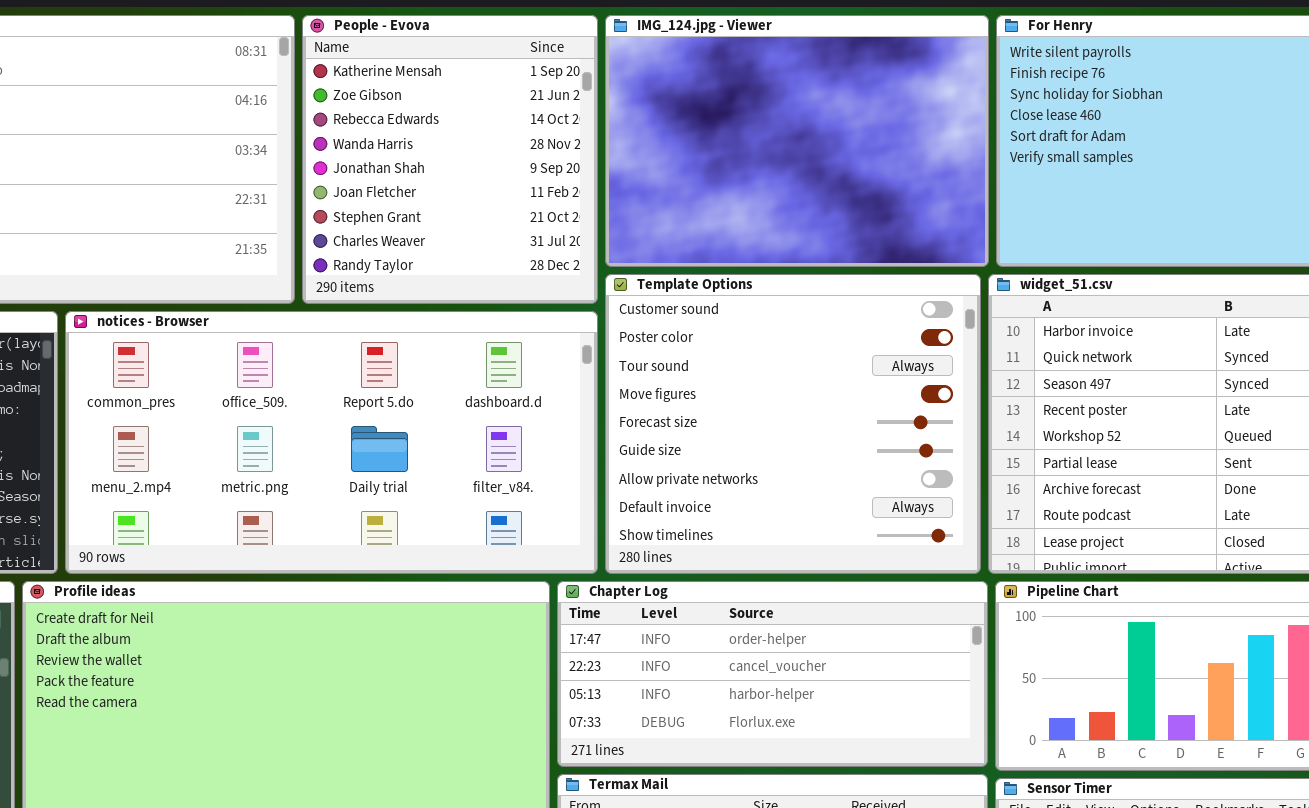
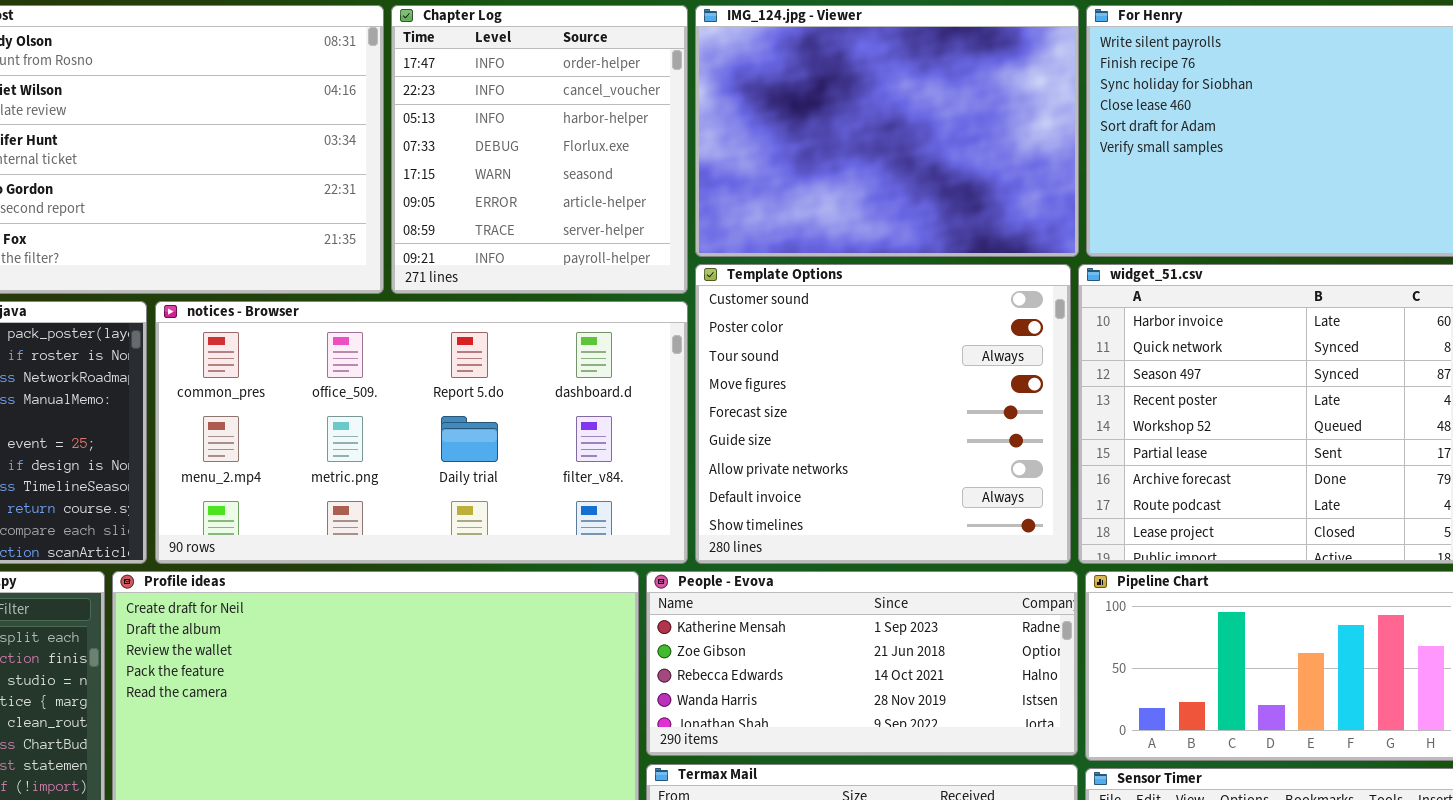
People - Evova: [302,15,598,304] -> [646,571,1078,756], moved, resized
Chapter Log: [557,581,988,767] -> [391,5,688,294], moved, resized

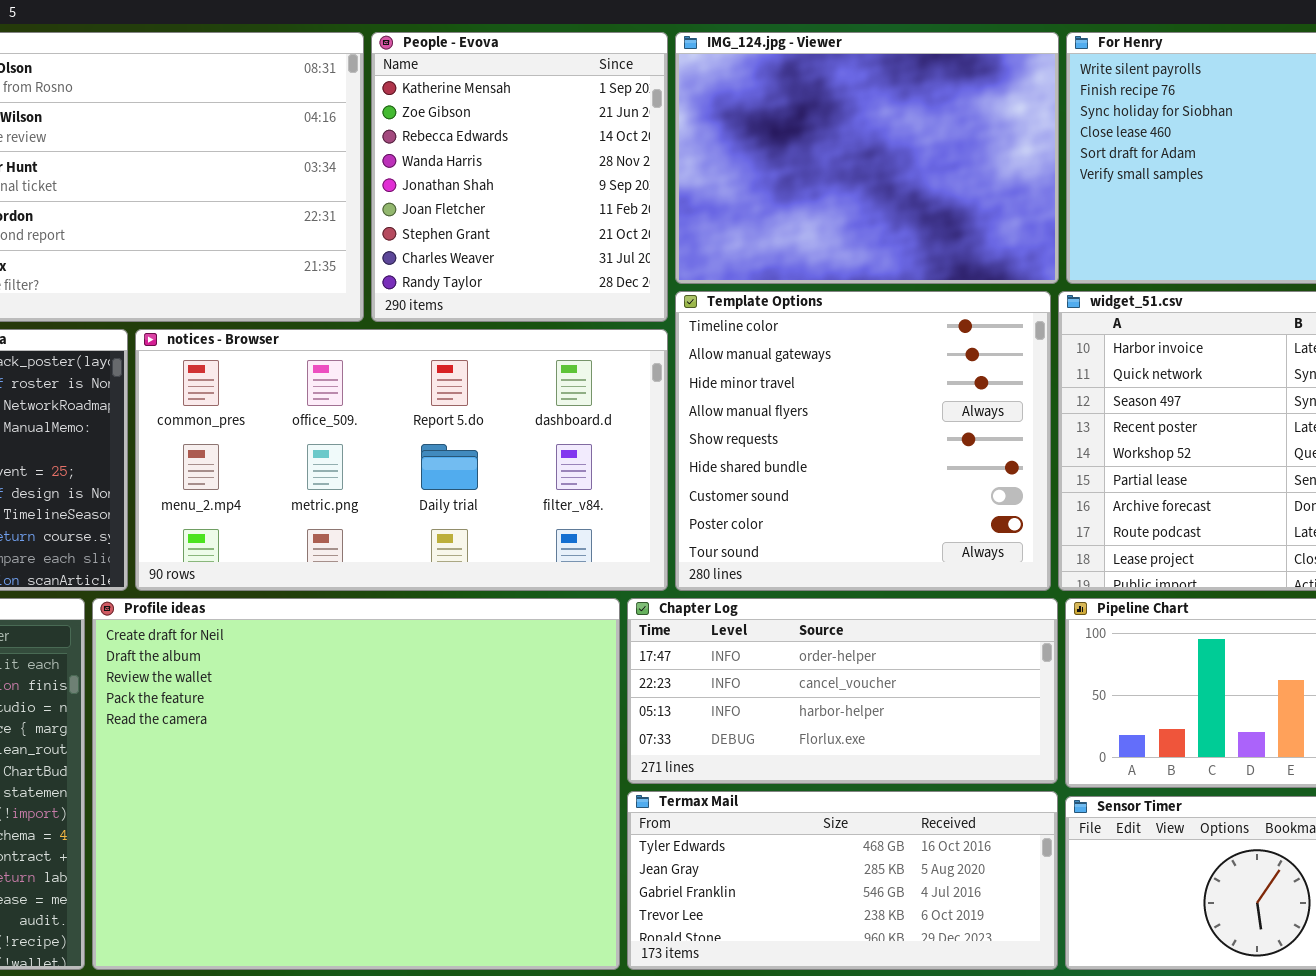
Chapter Log: [391,5,688,294] -> [627,598,1058,784], moved, resized
Template Options: [695,264,1071,564] -> [675,291,1051,591], scrolled up 6 rows
People - Evova: [646,571,1078,756] -> [371,32,668,322], moved, resized

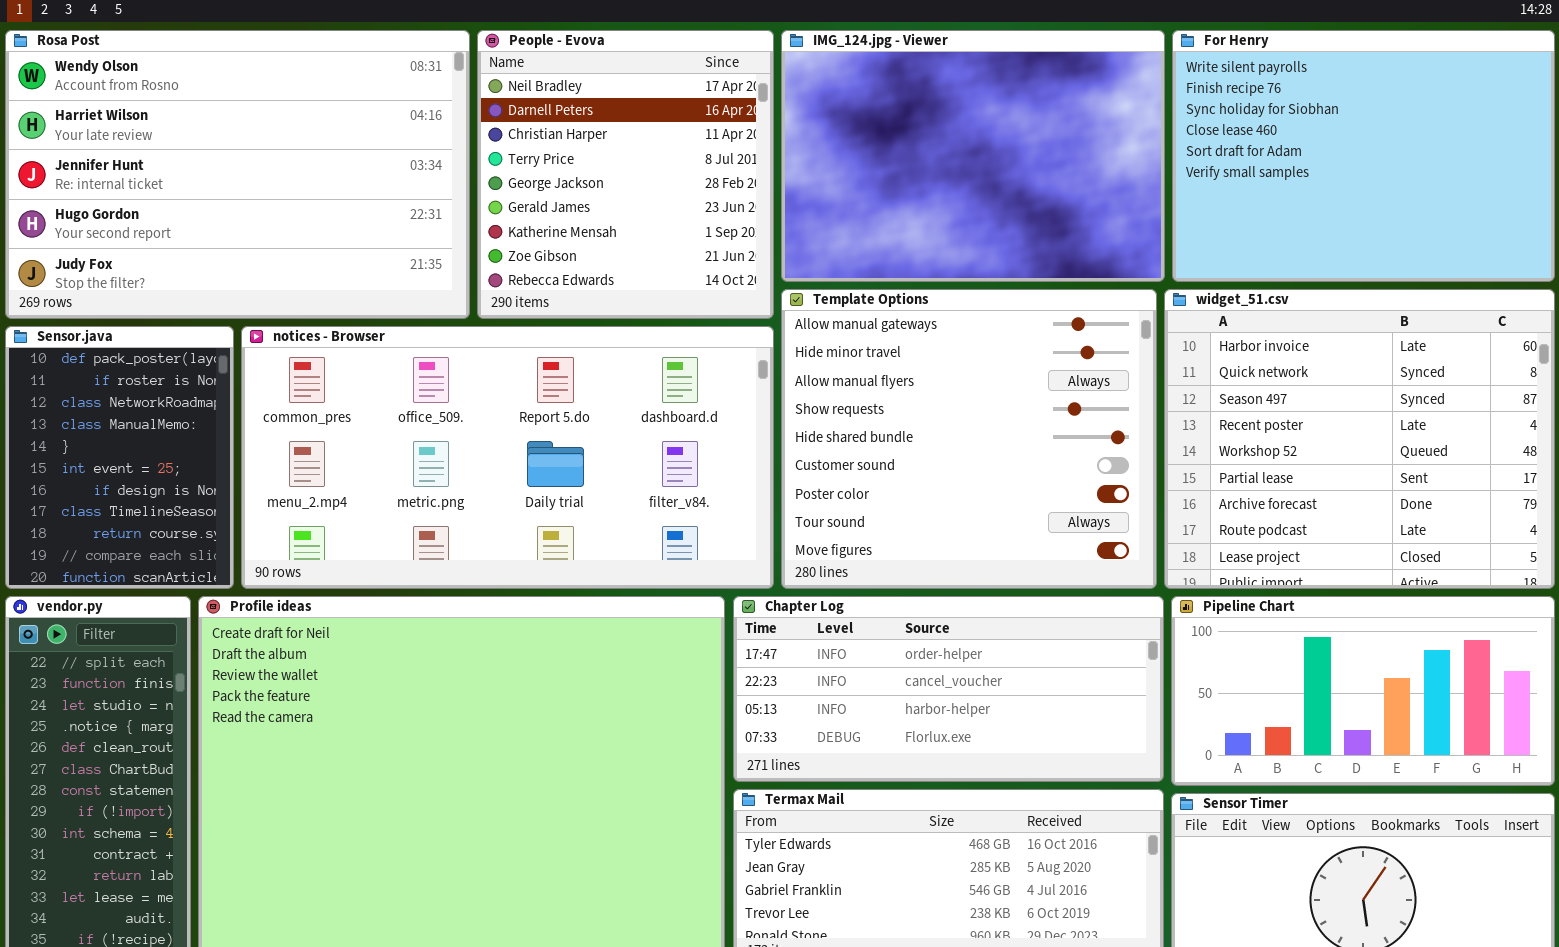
People - Evova: [371,32,668,322] -> [477,30,774,319], scrolled up 6 rows
Template Options: [675,291,1051,591] -> [781,289,1157,589], scrolled down 1 row

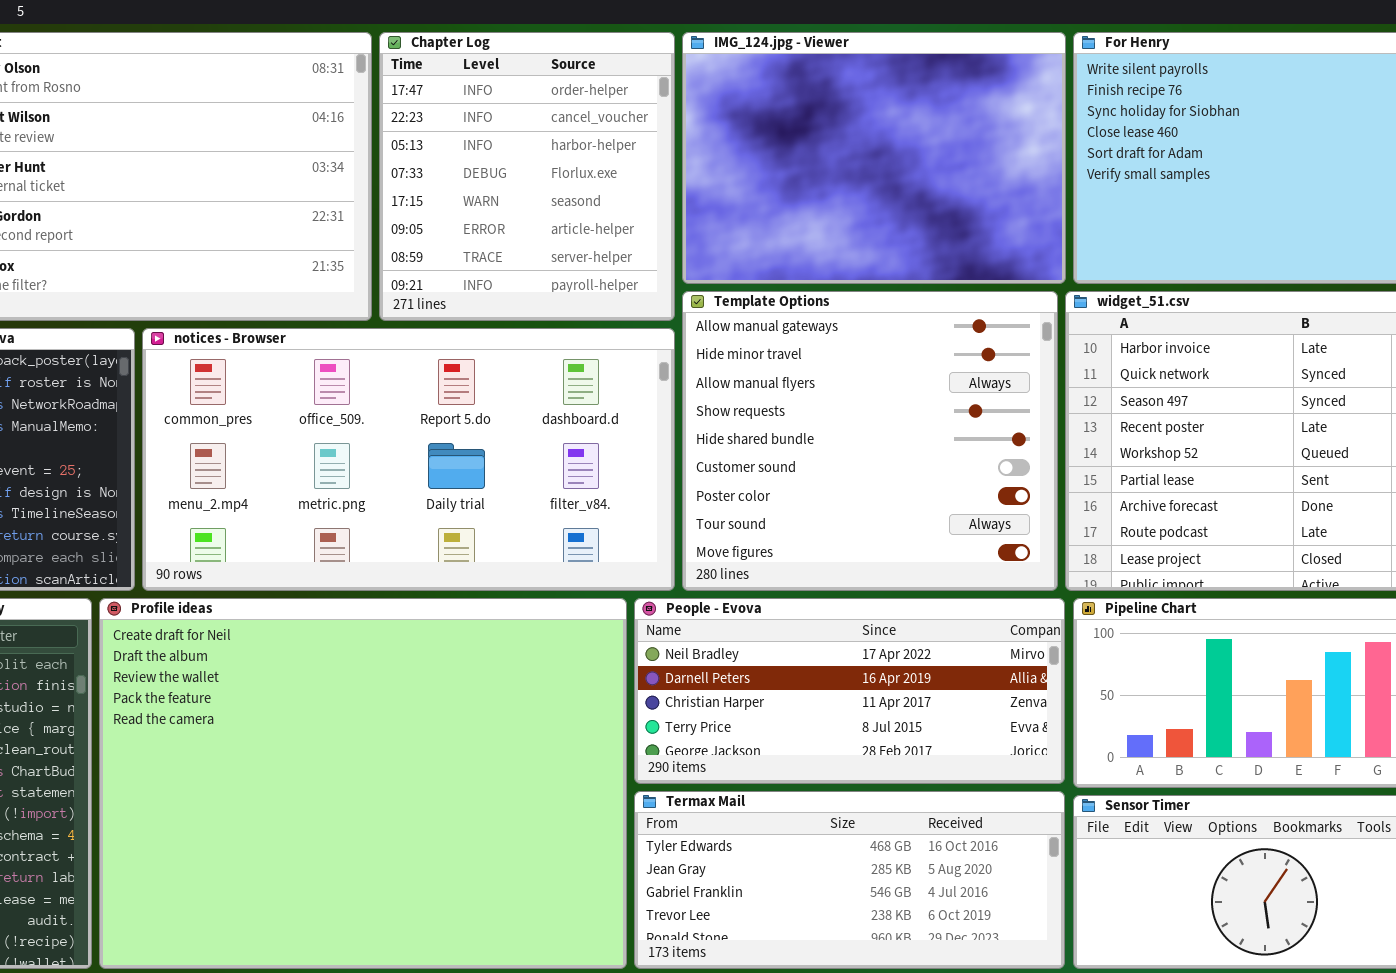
People - Evova: [477,30,774,319] -> [634,598,1065,784], moved, resized
Chapter Log: [733,596,1164,782] -> [379,32,675,321], moved, resized

